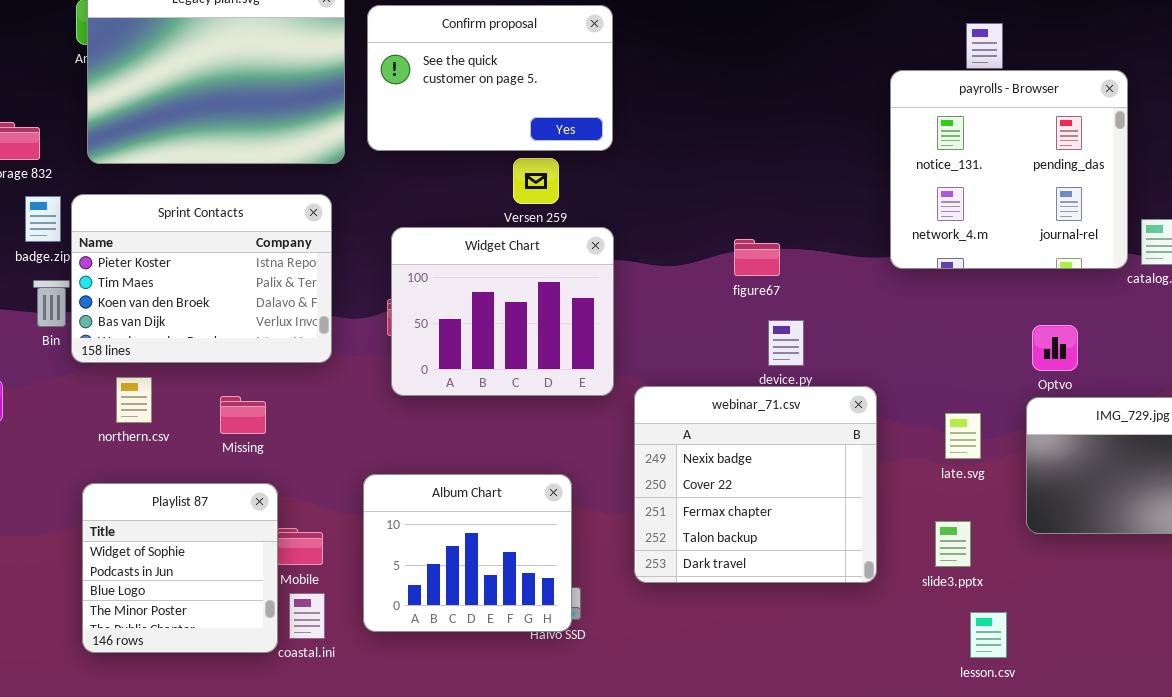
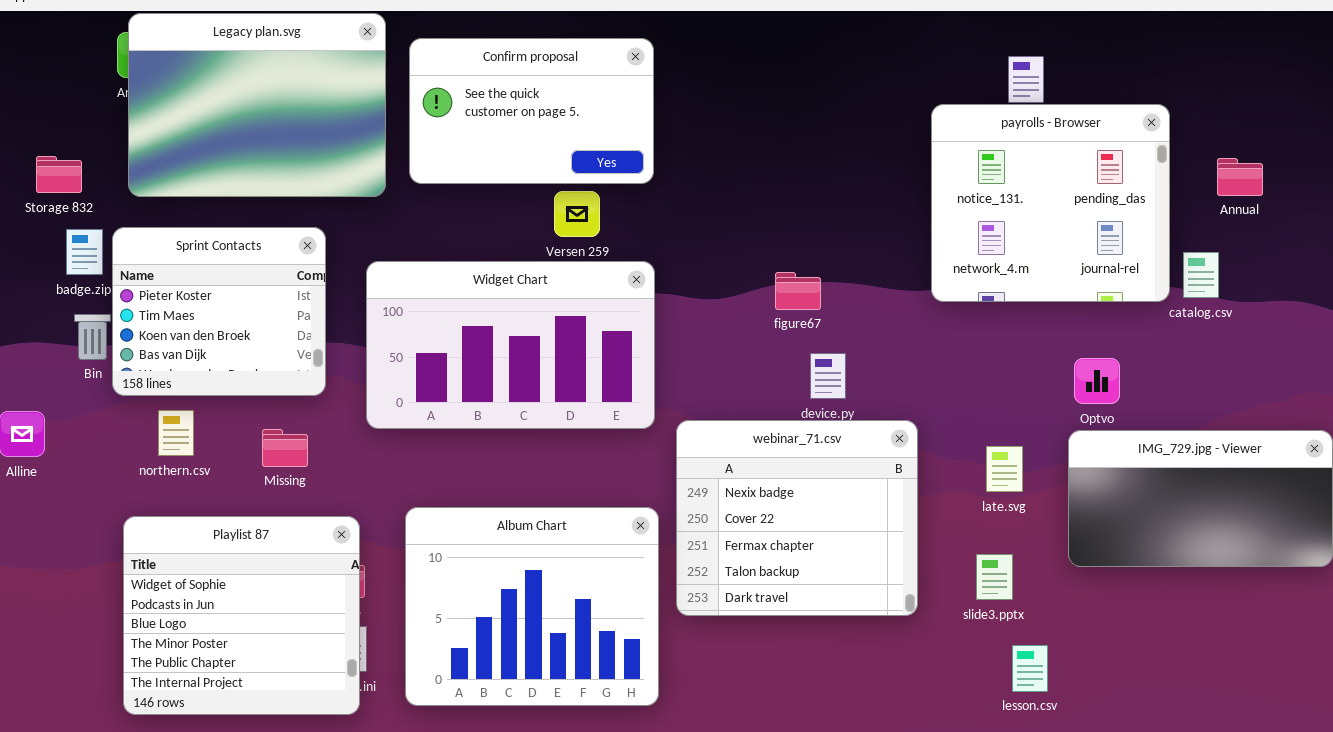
Sprint Contacts: [71,194,332,363] -> [112,227,326,396], resized
Widget Chart: [391,227,614,396] -> [366,261,655,429], resized
Album Chart: [363,474,572,632] -> [405,507,659,706], resized
Playlist 87: [82,483,278,653] -> [123,516,360,715], resized

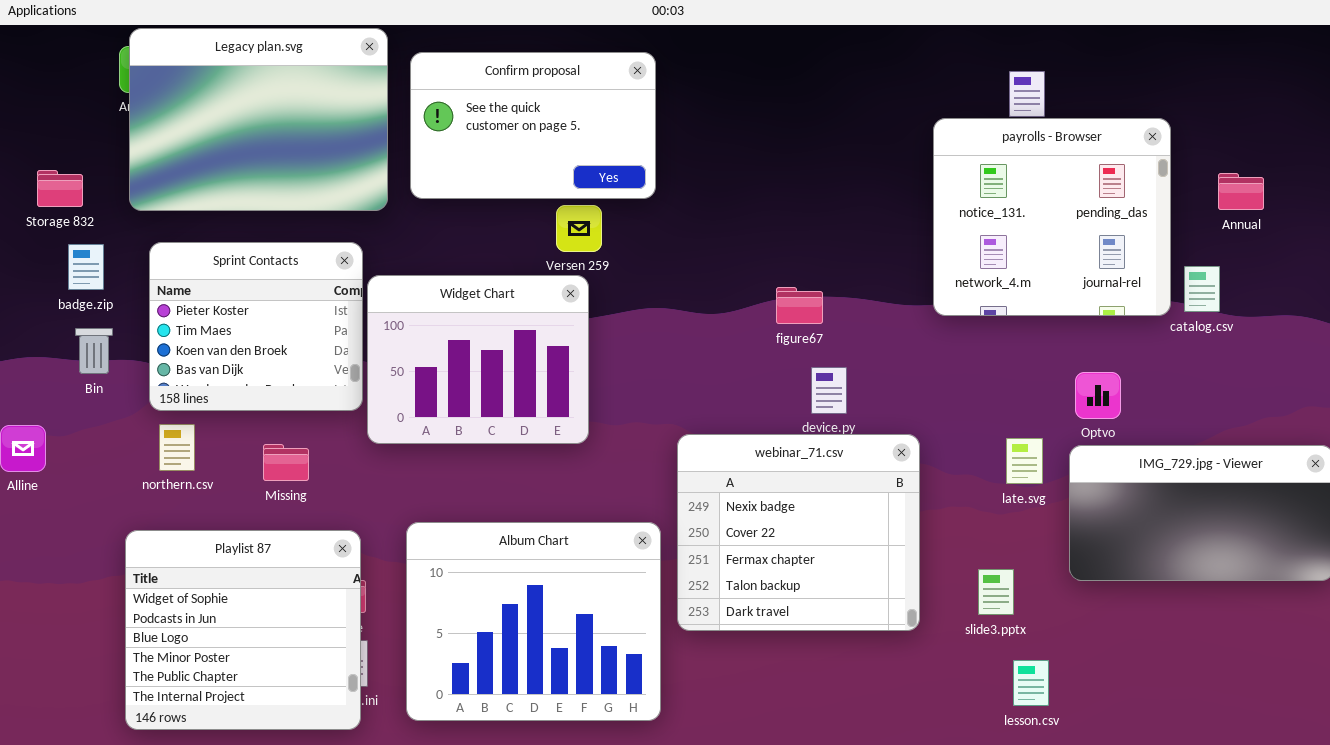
Sprint Contacts: [112,227,326,396] -> [149,242,363,411], moved
Widget Chart: [366,261,655,429] -> [367,275,589,444], resized
late.svg: [986,446,1023,492] -> [1006,438,1043,484], moved

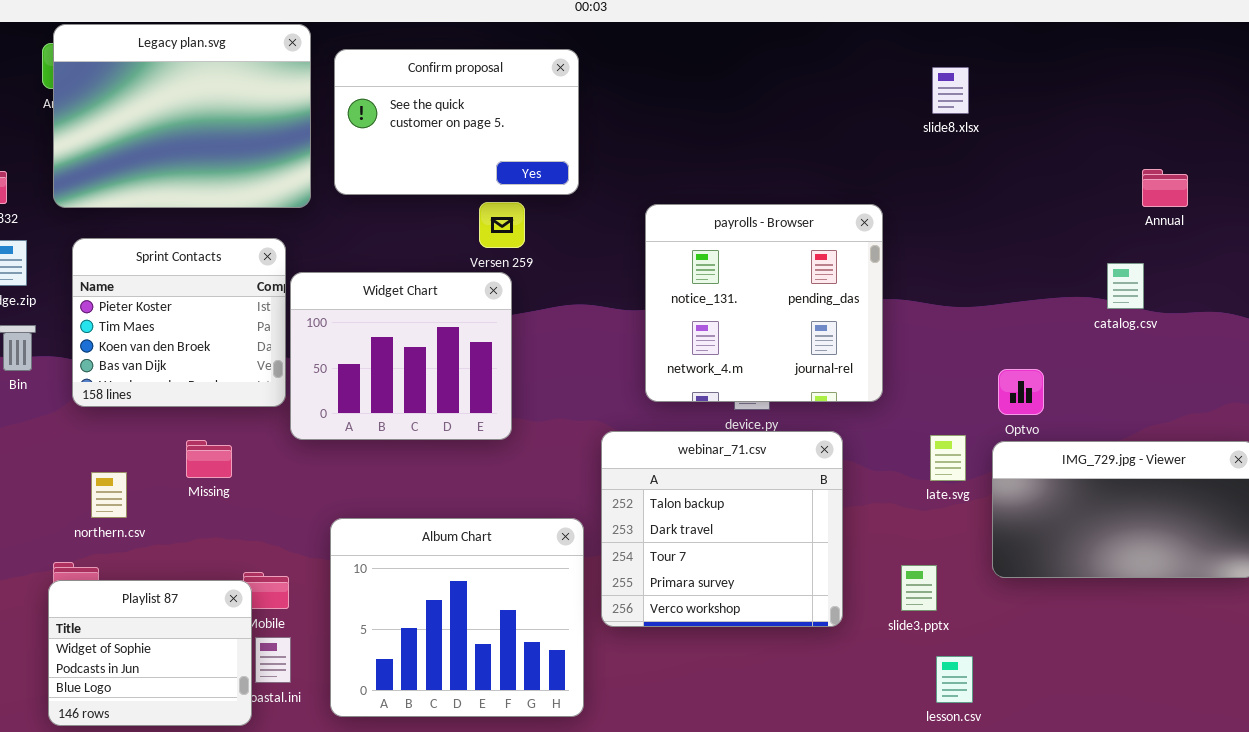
payrolls - Browser: [933,118,1171,316] -> [645,204,883,402], moved
northern.csv: [159,424,195,471] -> [91,472,127,518], moved
webinar_71.csv: [677,434,920,631] -> [601,431,843,627], scrolled down 3 rows
Playlist 87: [125,530,361,730] -> [48,580,252,726], resized

